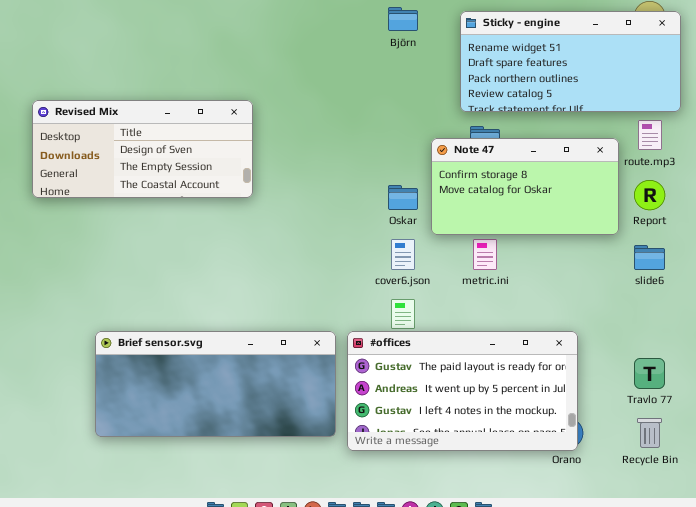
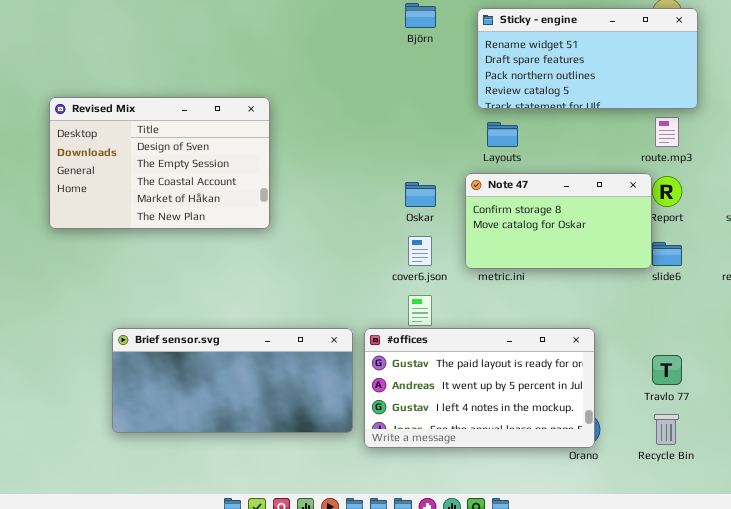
Revised Mix: [32,100,253,198] -> [49,97,270,229], resized
Note 47: [431,138,619,235] -> [465,173,652,269], moved

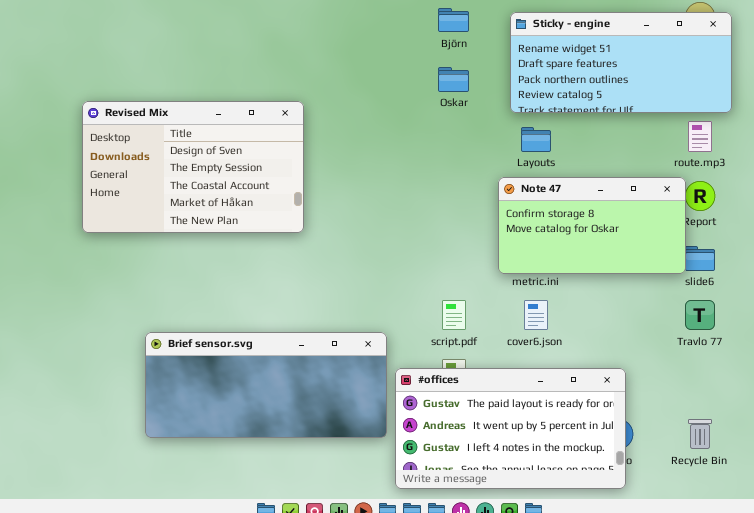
Oskar: [405,182,436,207] -> [438,67,469,92], moved
cover6.json: [408,236,432,266] -> [524,300,548,330], moved
#offices: [364,328,595,448] -> [395,368,626,489], moved
Travlo 77: [652,355,682,385] -> [685,300,715,330], moved

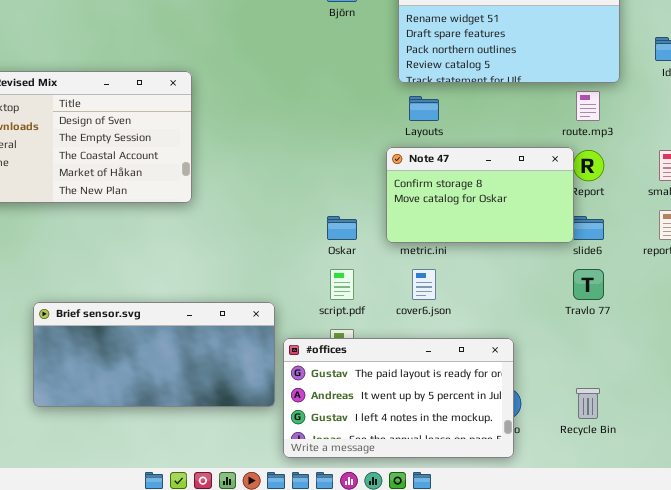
Oskar: [438,67,469,92] -> [327,216,357,240], moved

